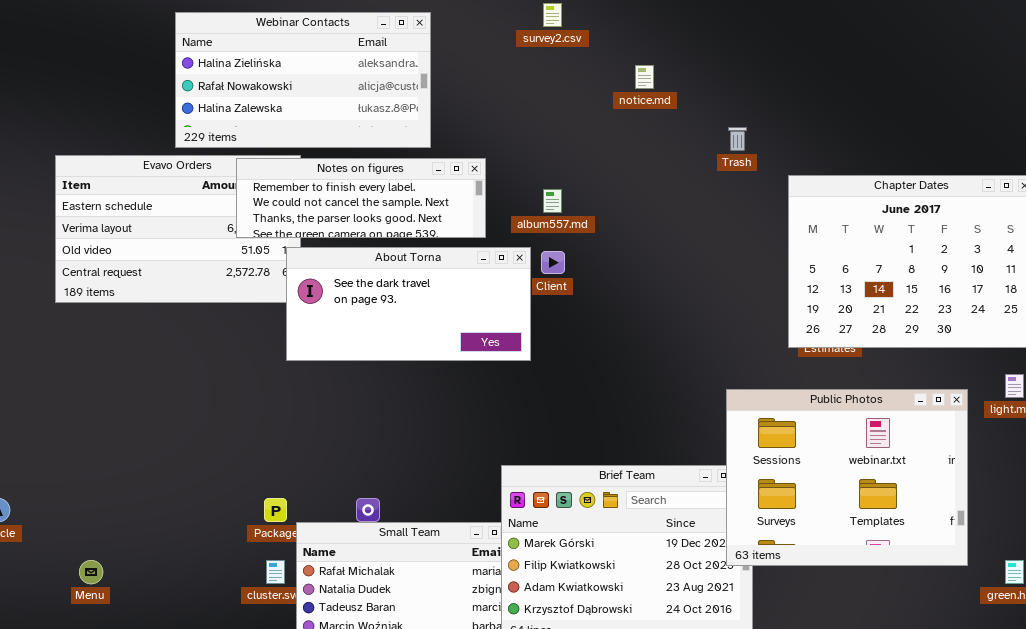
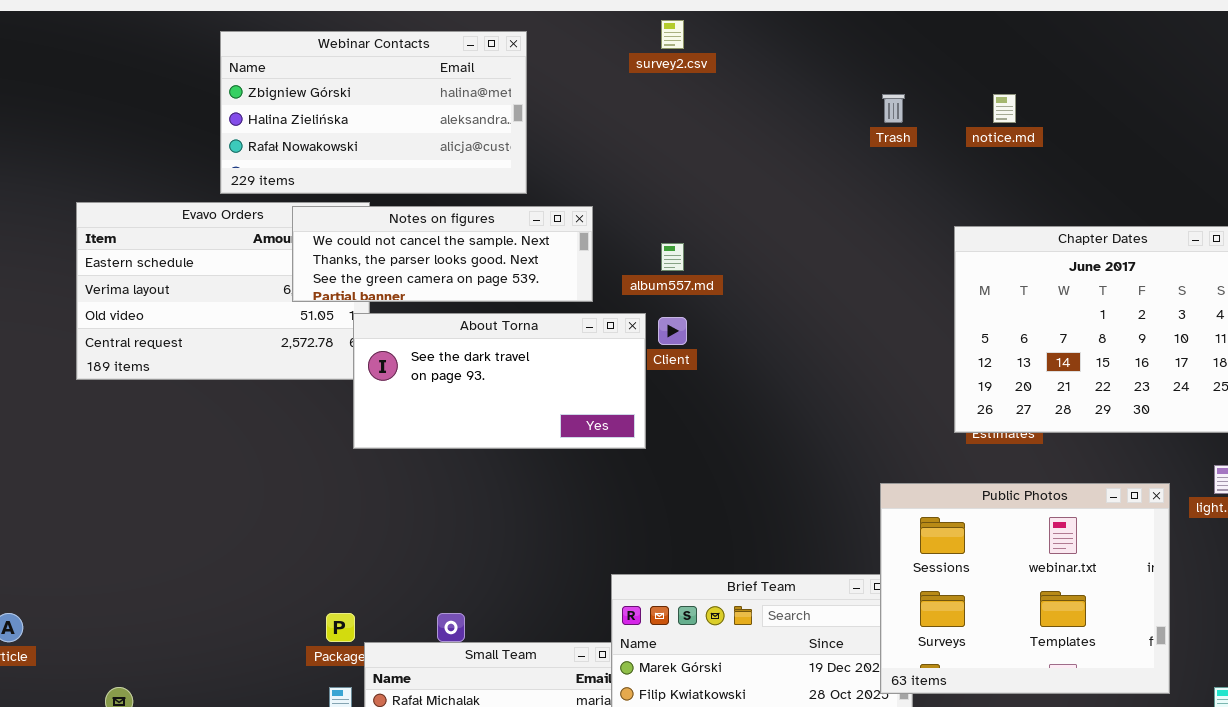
Webinar Contacts: [175,12,431,148] -> [220,31,527,194], scrolled up 1 row
notice.md: [635,65,654,89] -> [993,94,1016,123], moved
Trash: [728,127,747,151] -> [882,94,905,123], moved
Notes on figures: [236,158,486,238] -> [292,206,593,302], scrolled down 1 row

